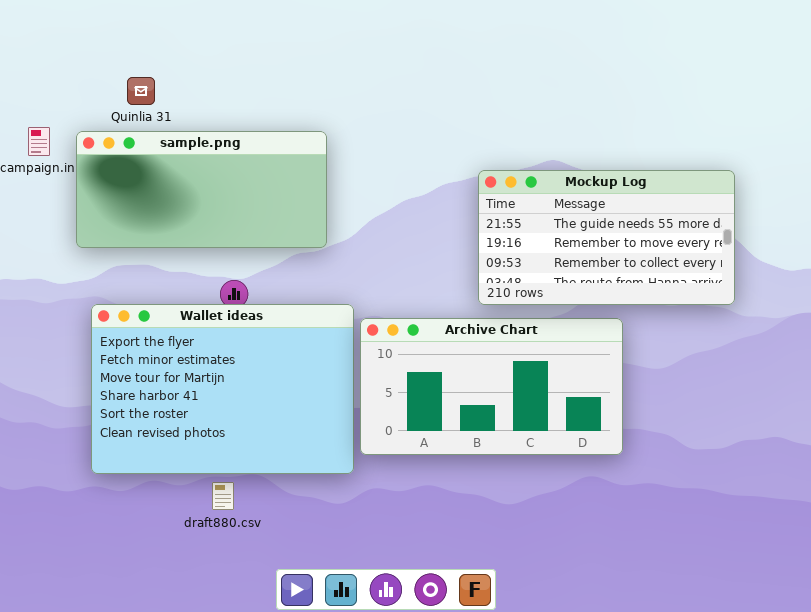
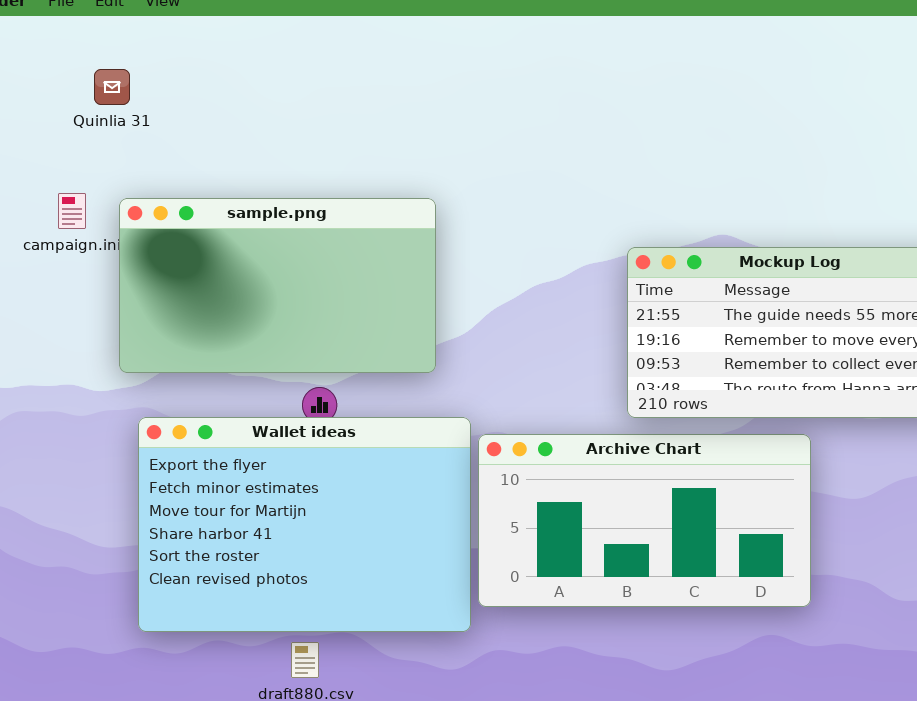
Quinlia 31: [127,77,155,105] -> [94,69,130,105], moved
sample.png: [76,131,327,248] -> [119,198,436,373], resized

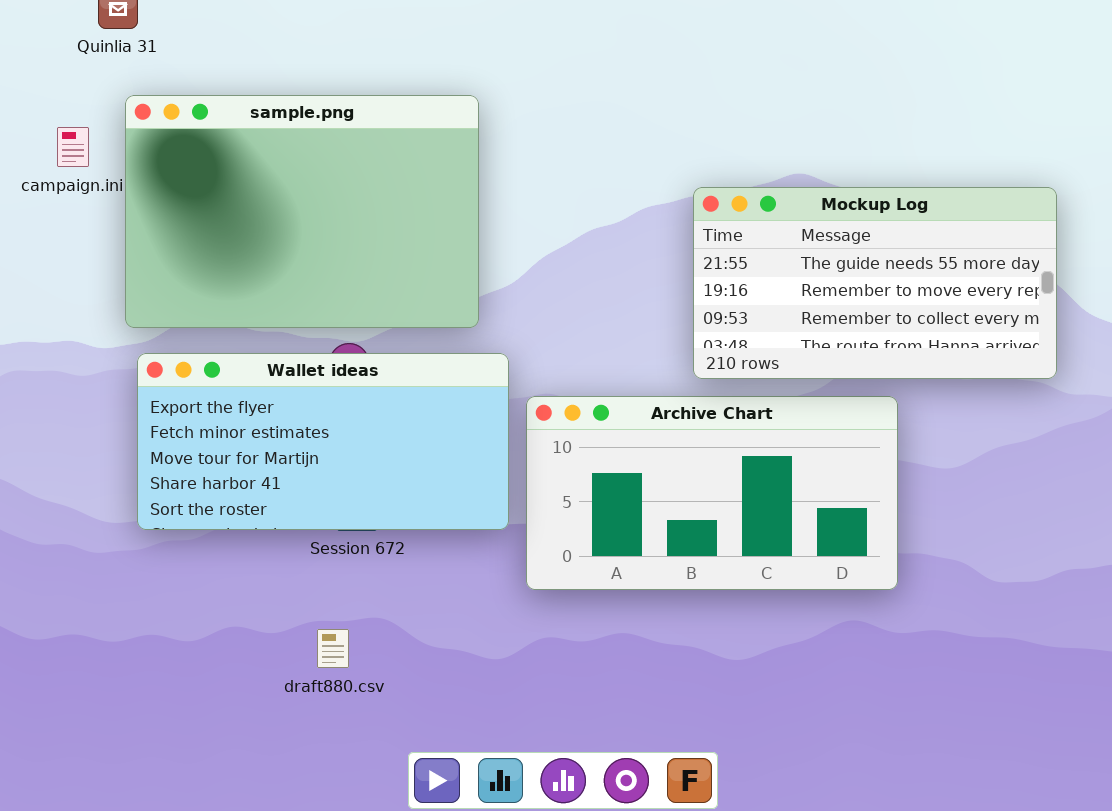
sample.png: [119,198,436,373] -> [125,95,479,328], resized
Wallet ideas: [138,417,471,632] -> [137,353,509,530], moved, resized

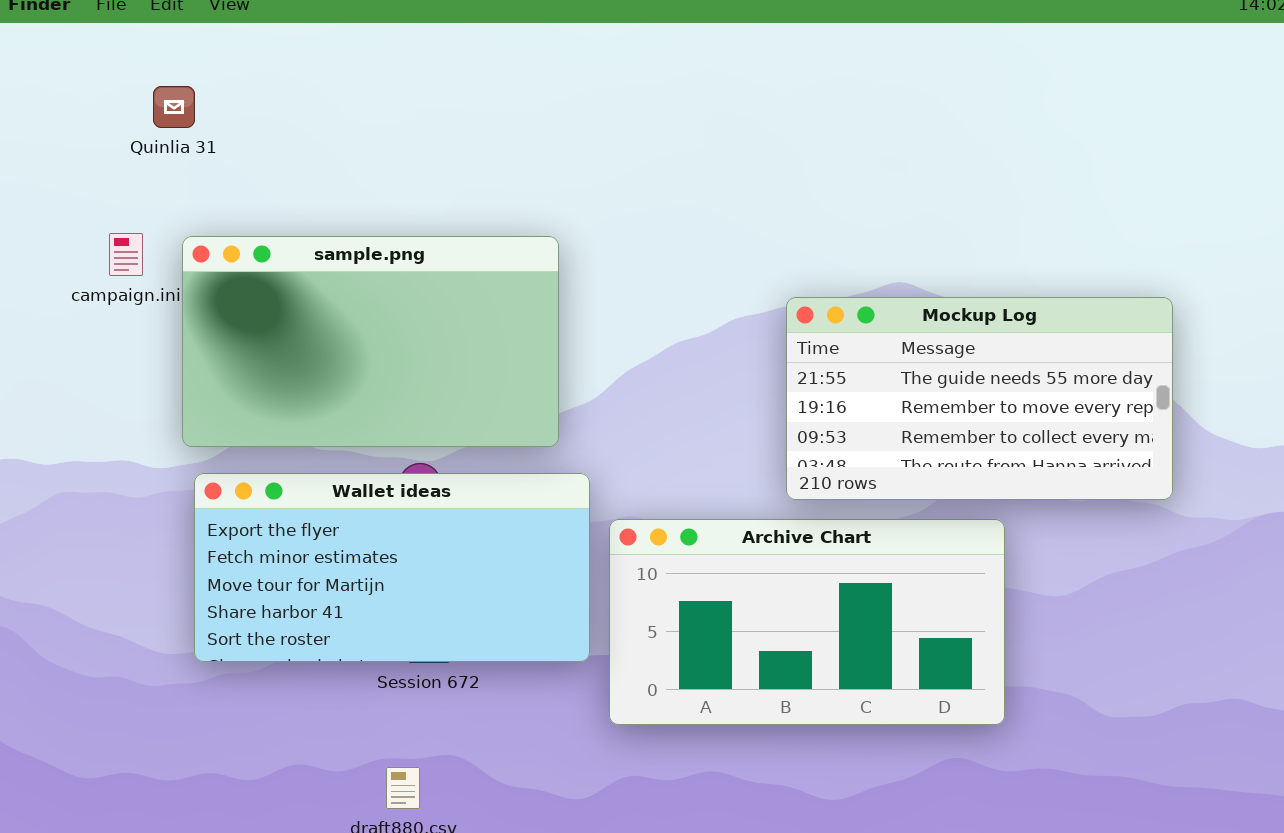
sample.png: [125,95,479,328] -> [182,236,559,447], resized

